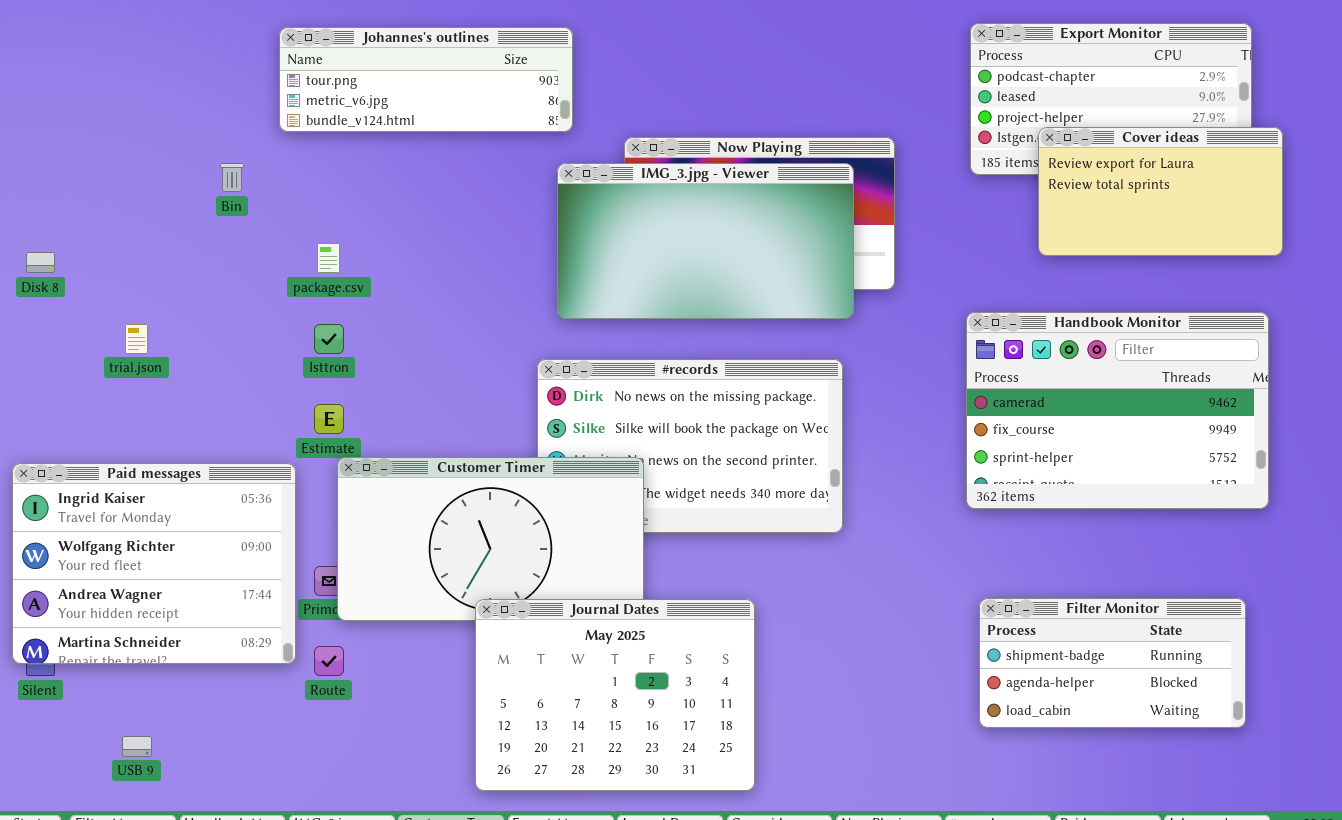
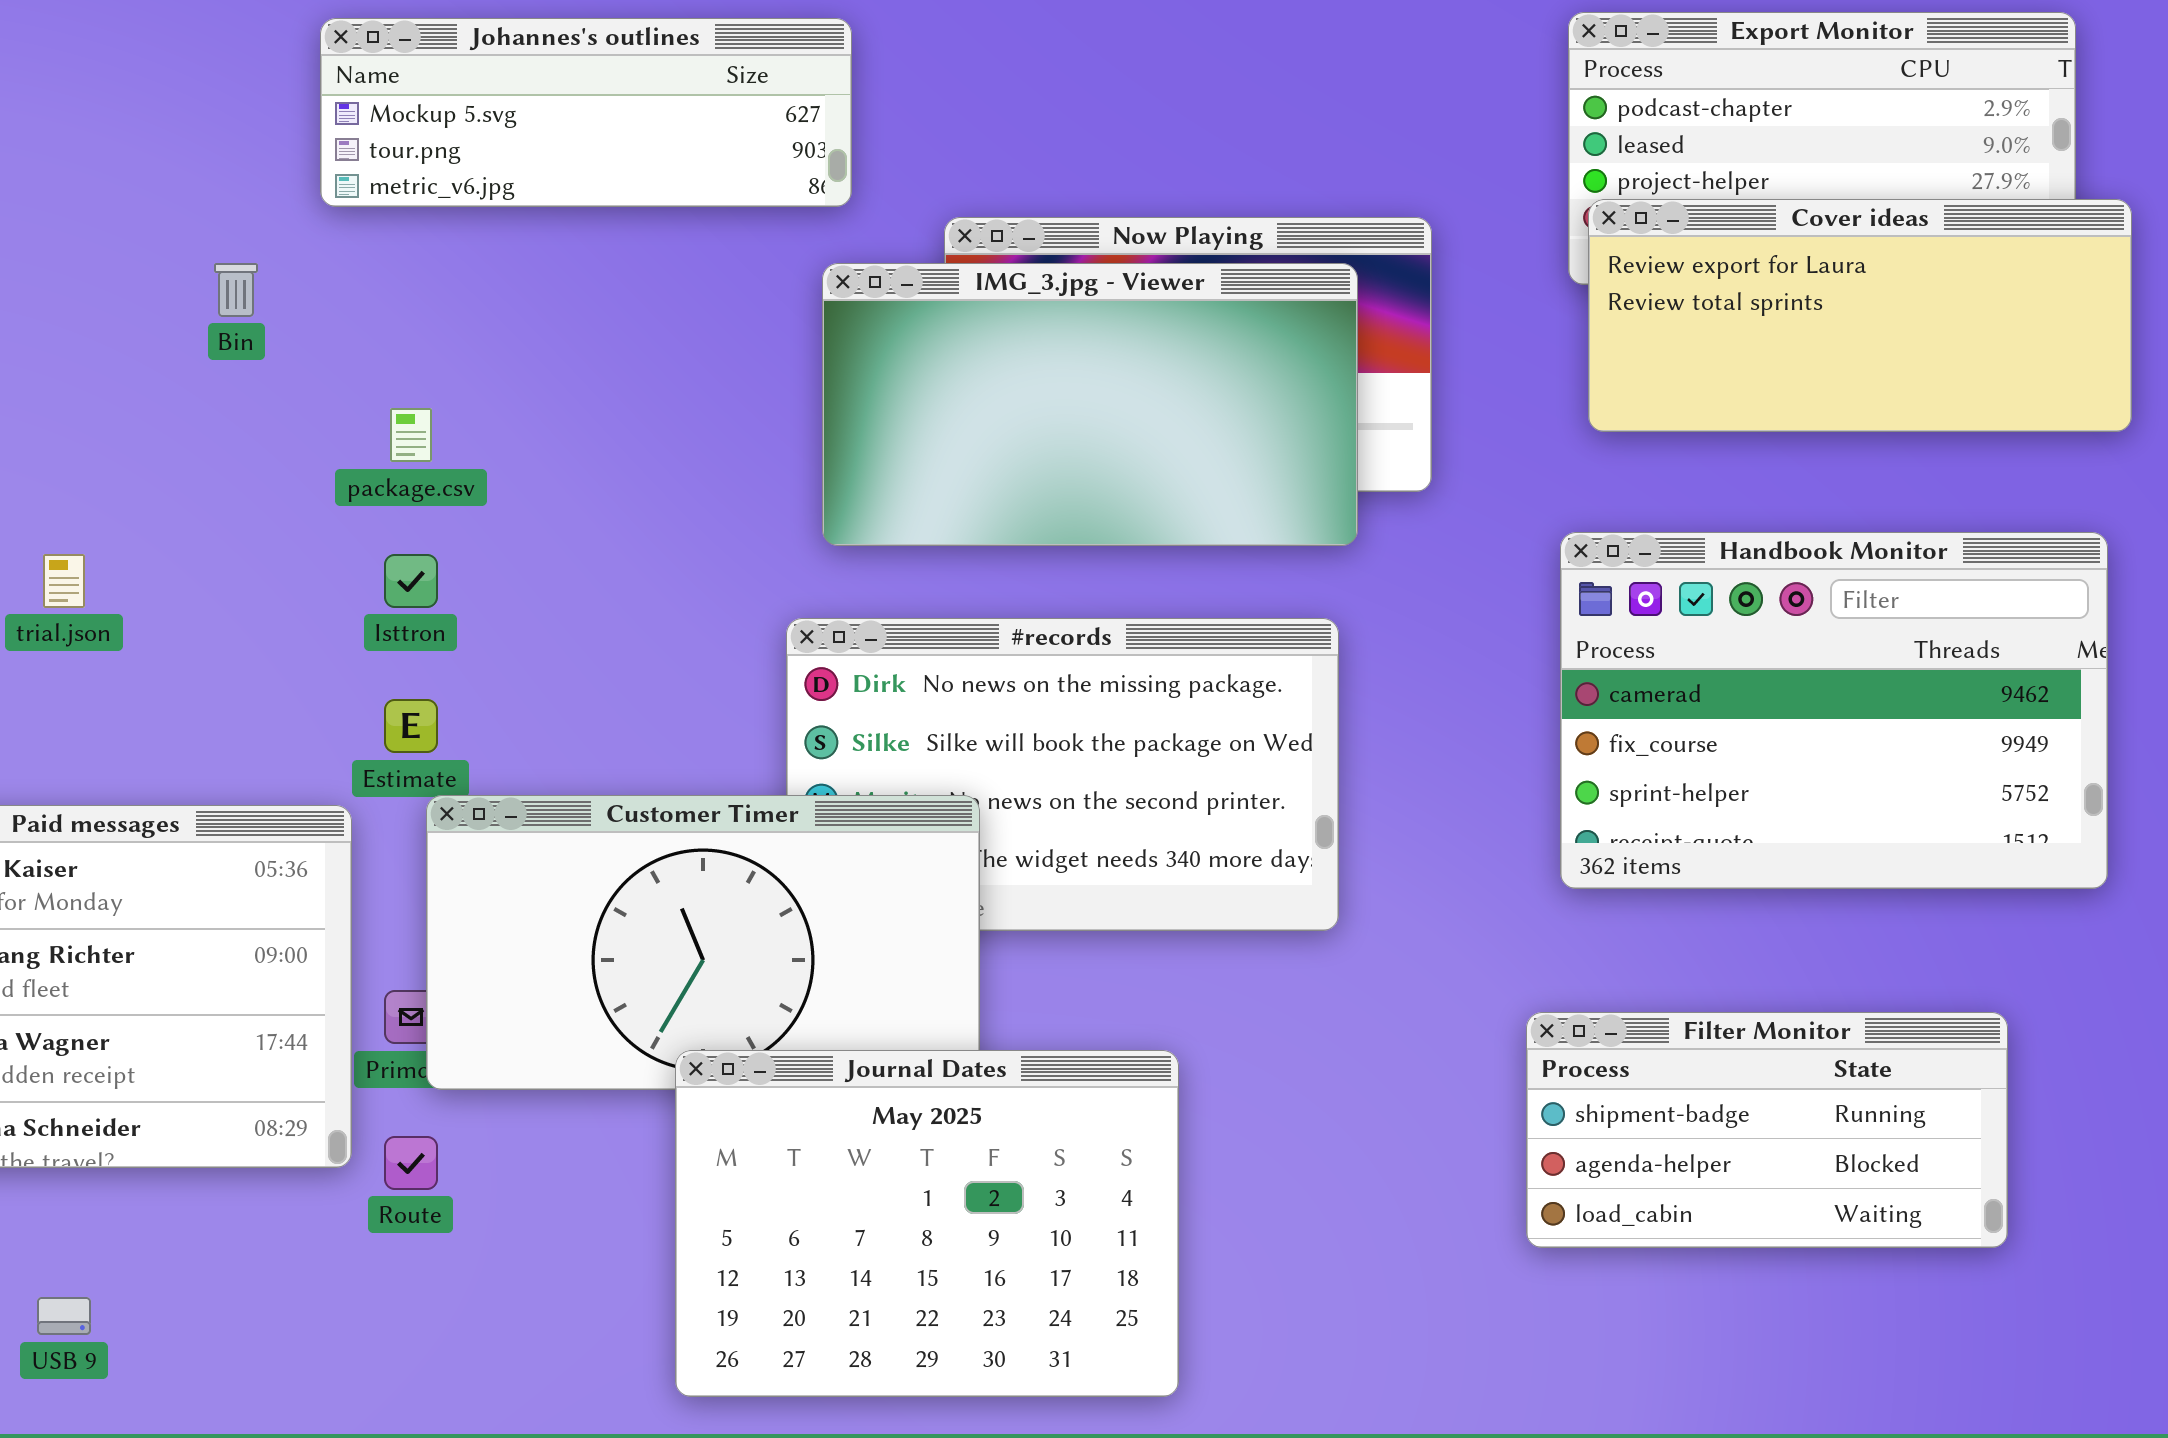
Johannes's outlines: [279,27,573,132] -> [320,18,852,207], scrolled up 1 row
Cover ideas: [1038,127,1283,256] -> [1588,199,2132,432], resized
Filter Monitor: [979,598,1246,728] -> [1526,1012,2008,1248], moved

